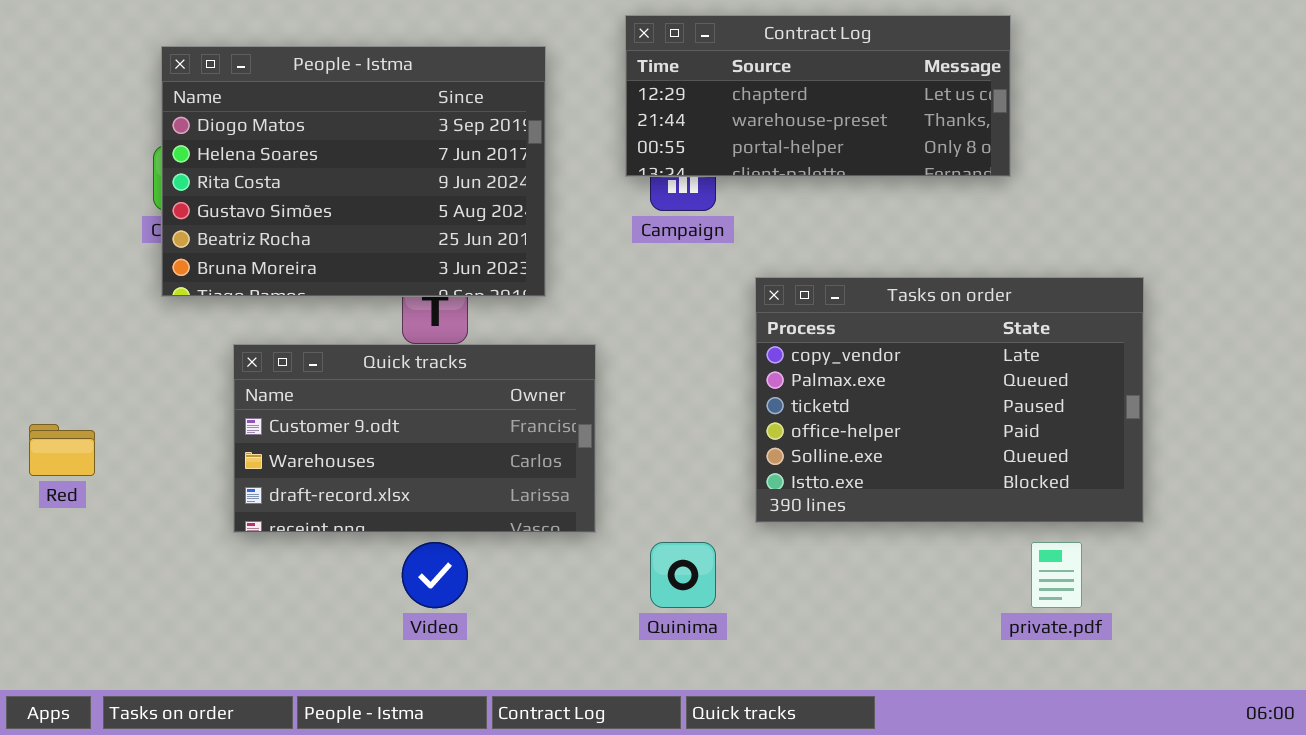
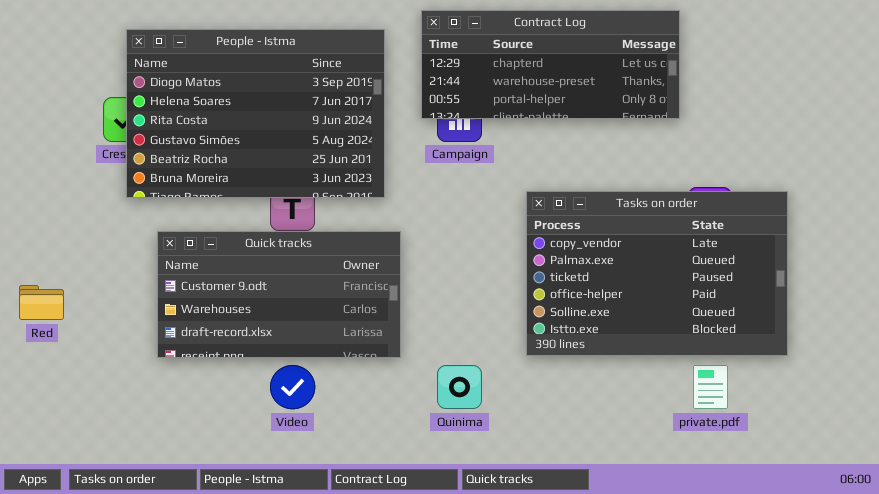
People - Istma: [161,46,546,297] -> [126,29,385,198], moved
Tasks on order: [755,277,1144,523] -> [526,191,788,356], moved

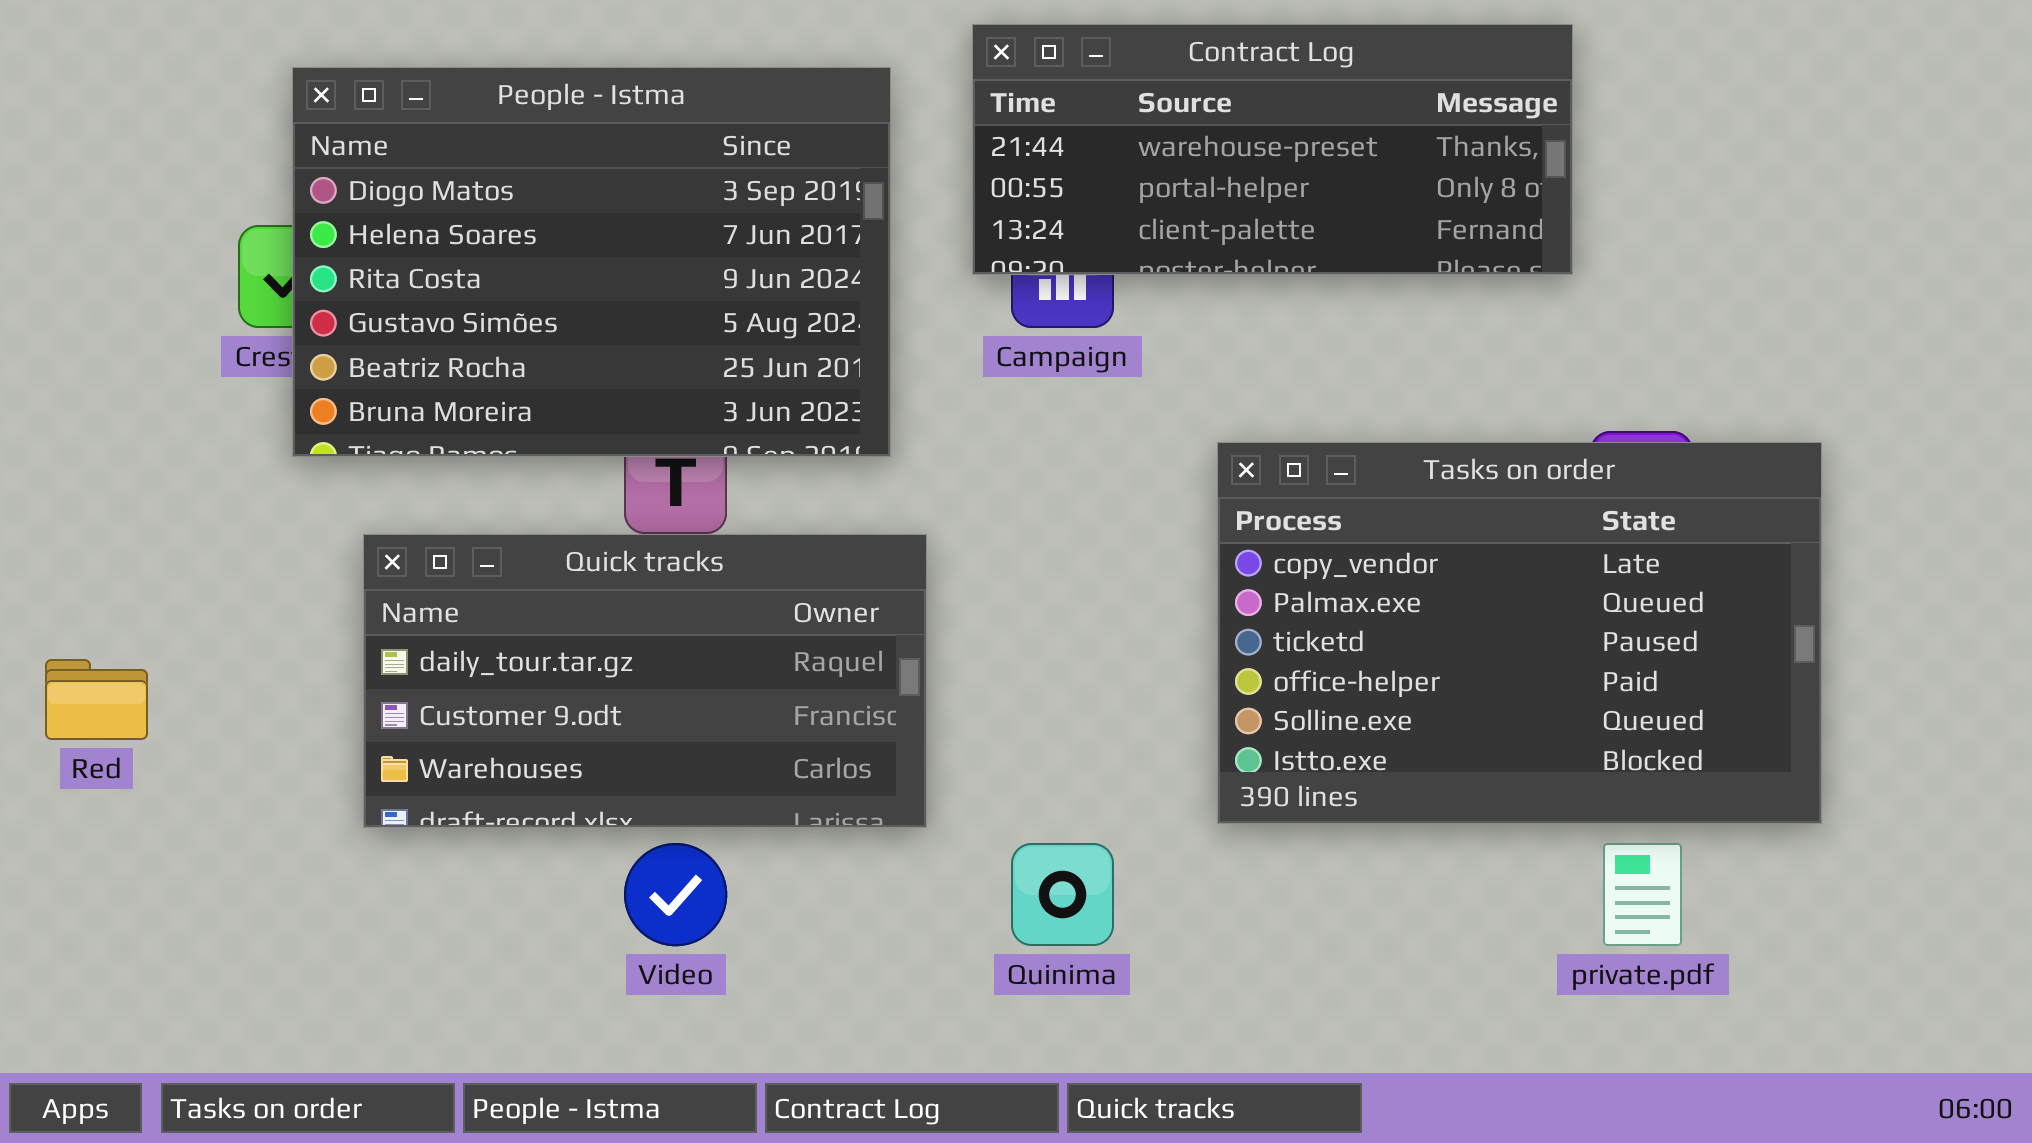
Contract Log: [421,10,680,119] -> [972,24,1573,275], scrolled down 1 row
Quick tracks: [157,231,401,358] -> [363,534,927,828], scrolled up 1 row

